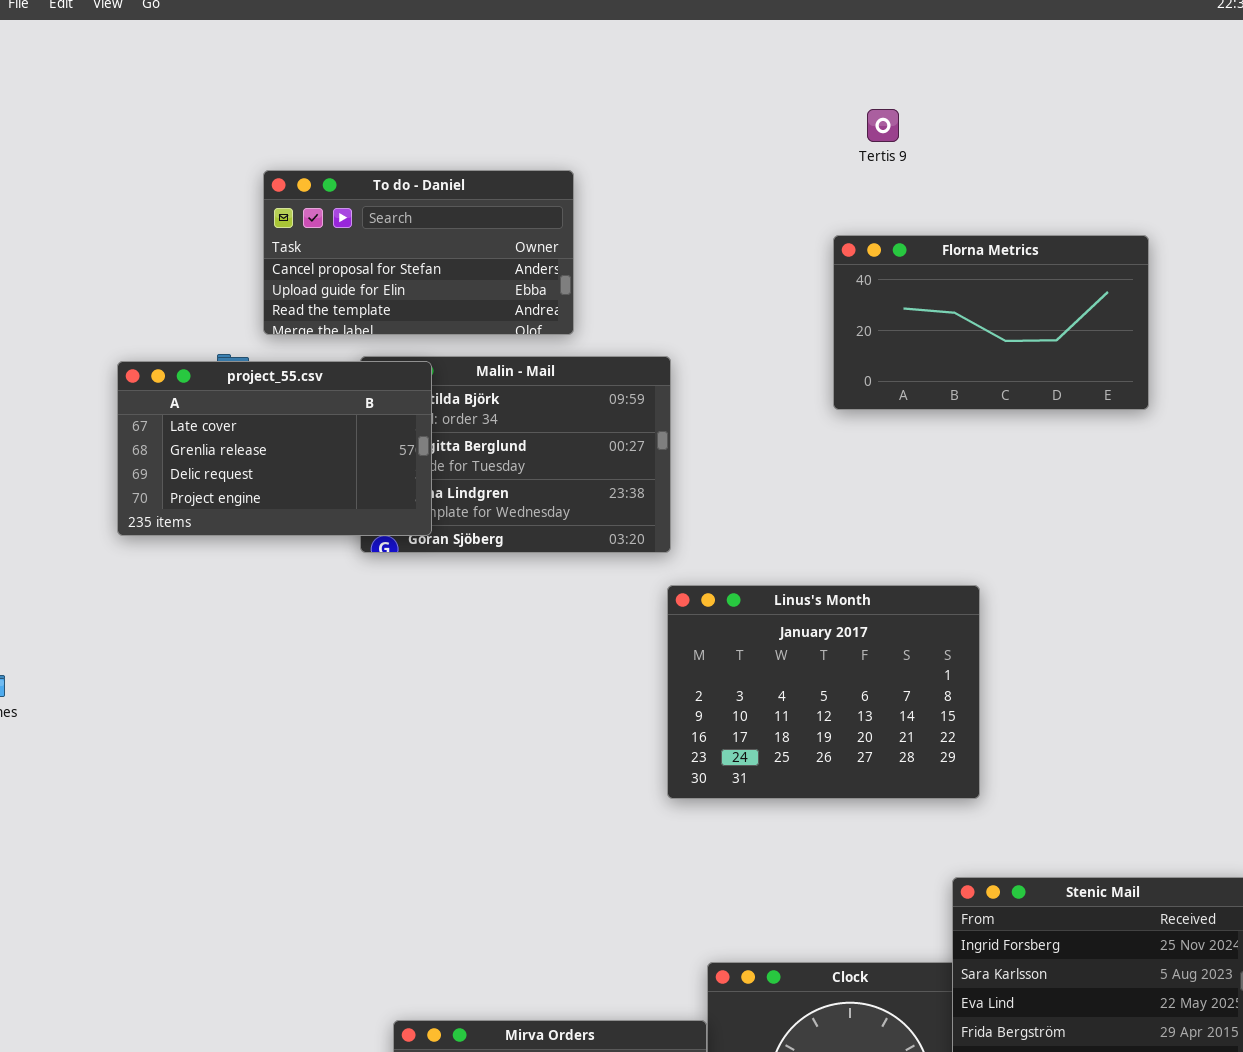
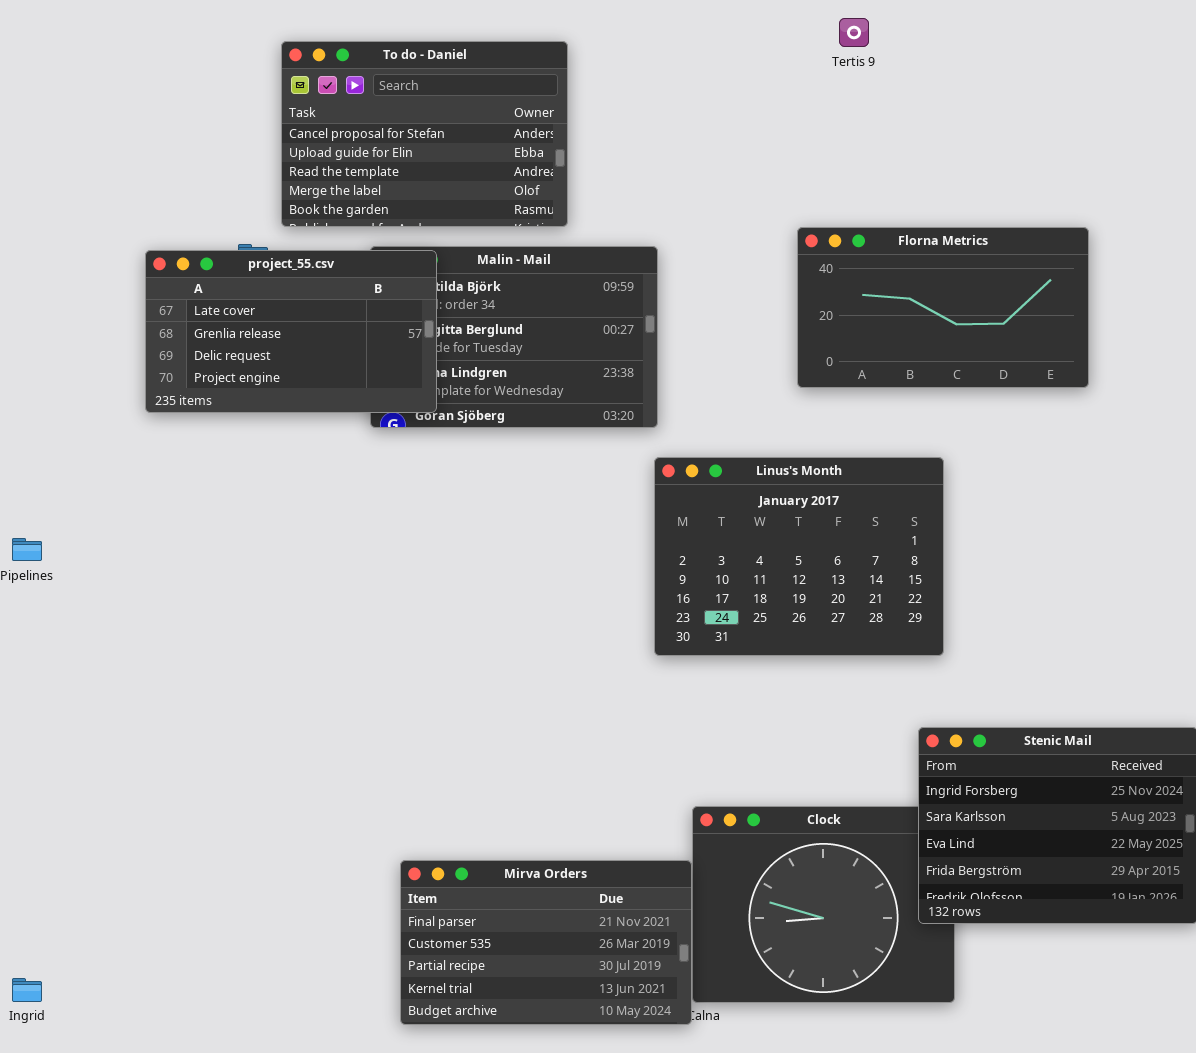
To do - Daniel: [263,170,574,335] -> [281,41,568,227], resized
Florna Metrics: [833,235,1149,410] -> [797,227,1089,388], moved

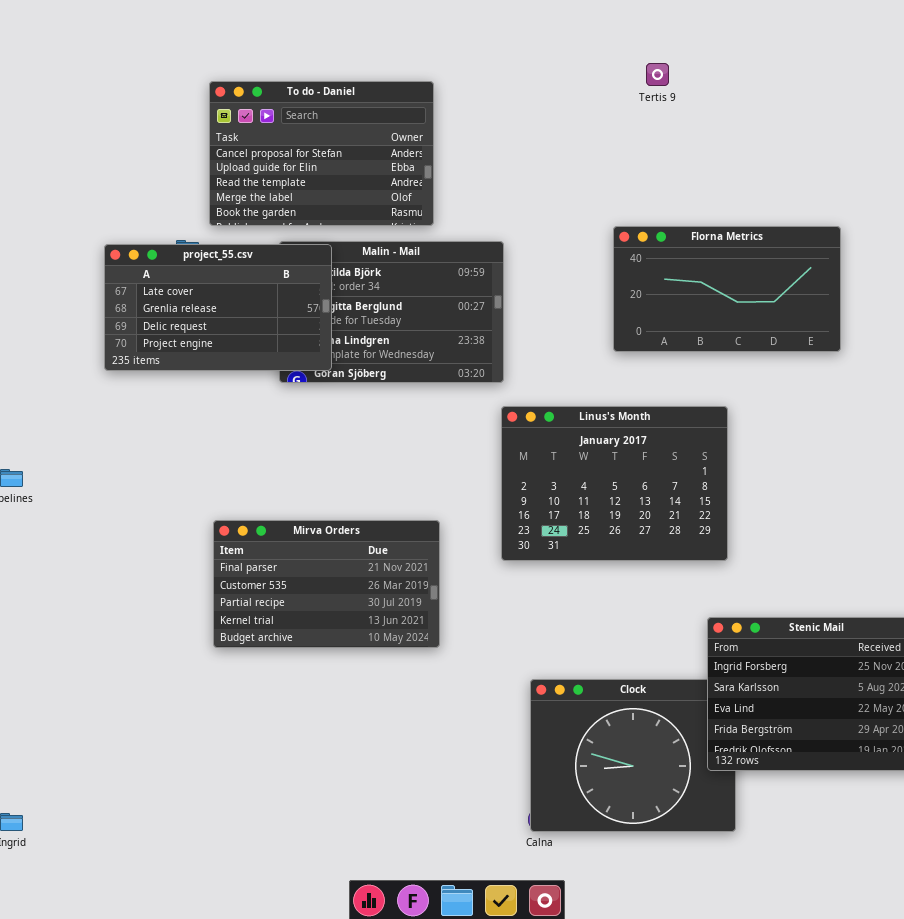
Mirva Orders: [400,860,692,1025] -> [213,520,440,648], moved

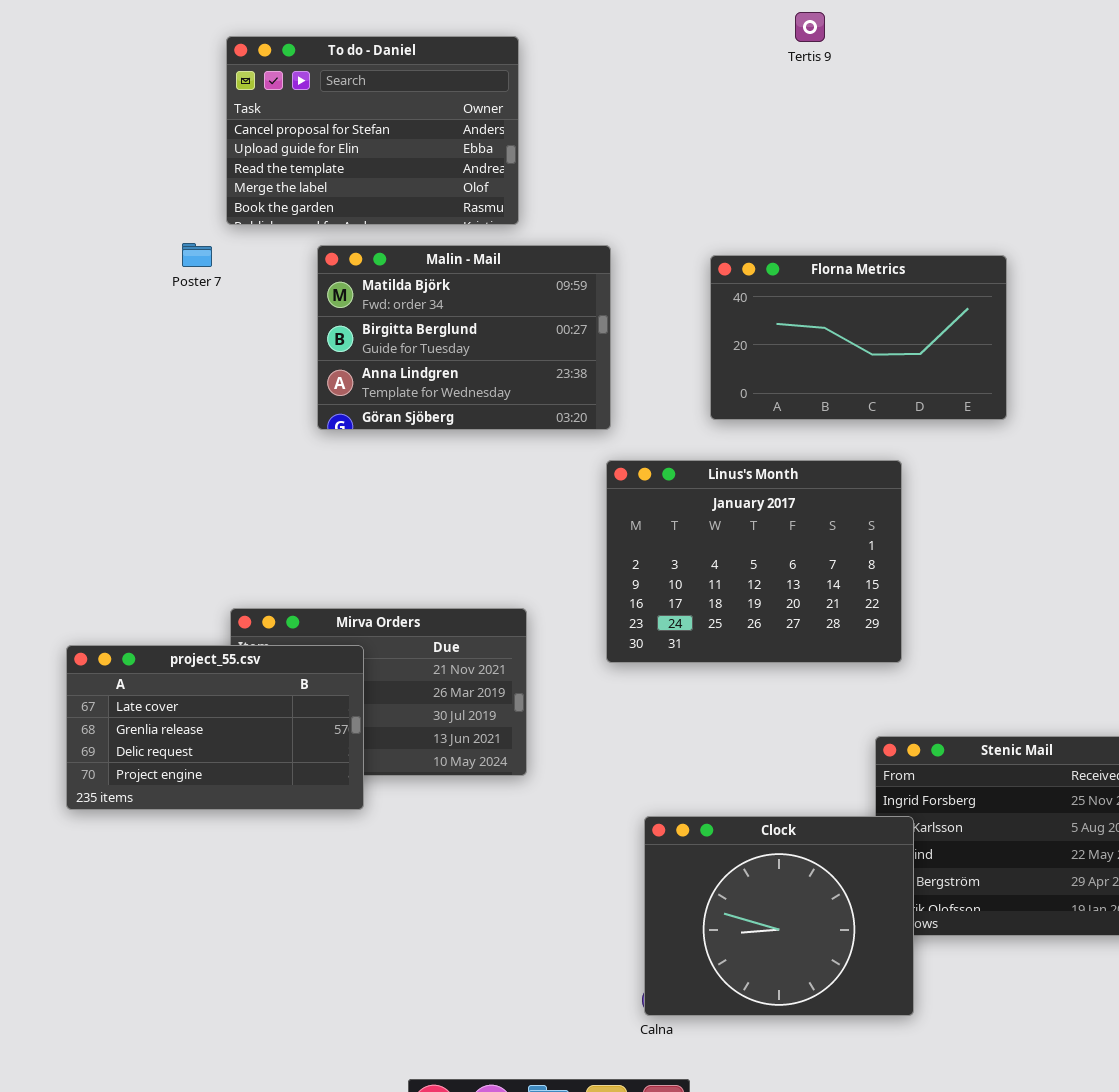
Florna Metrics: [613,226,841,352] -> [710,255,1007,420], moved
project_55.csv: [104,244,332,371] -> [66,645,364,810], moved
Clock: [530,679,736,832] -> [644,816,914,1016], raised

